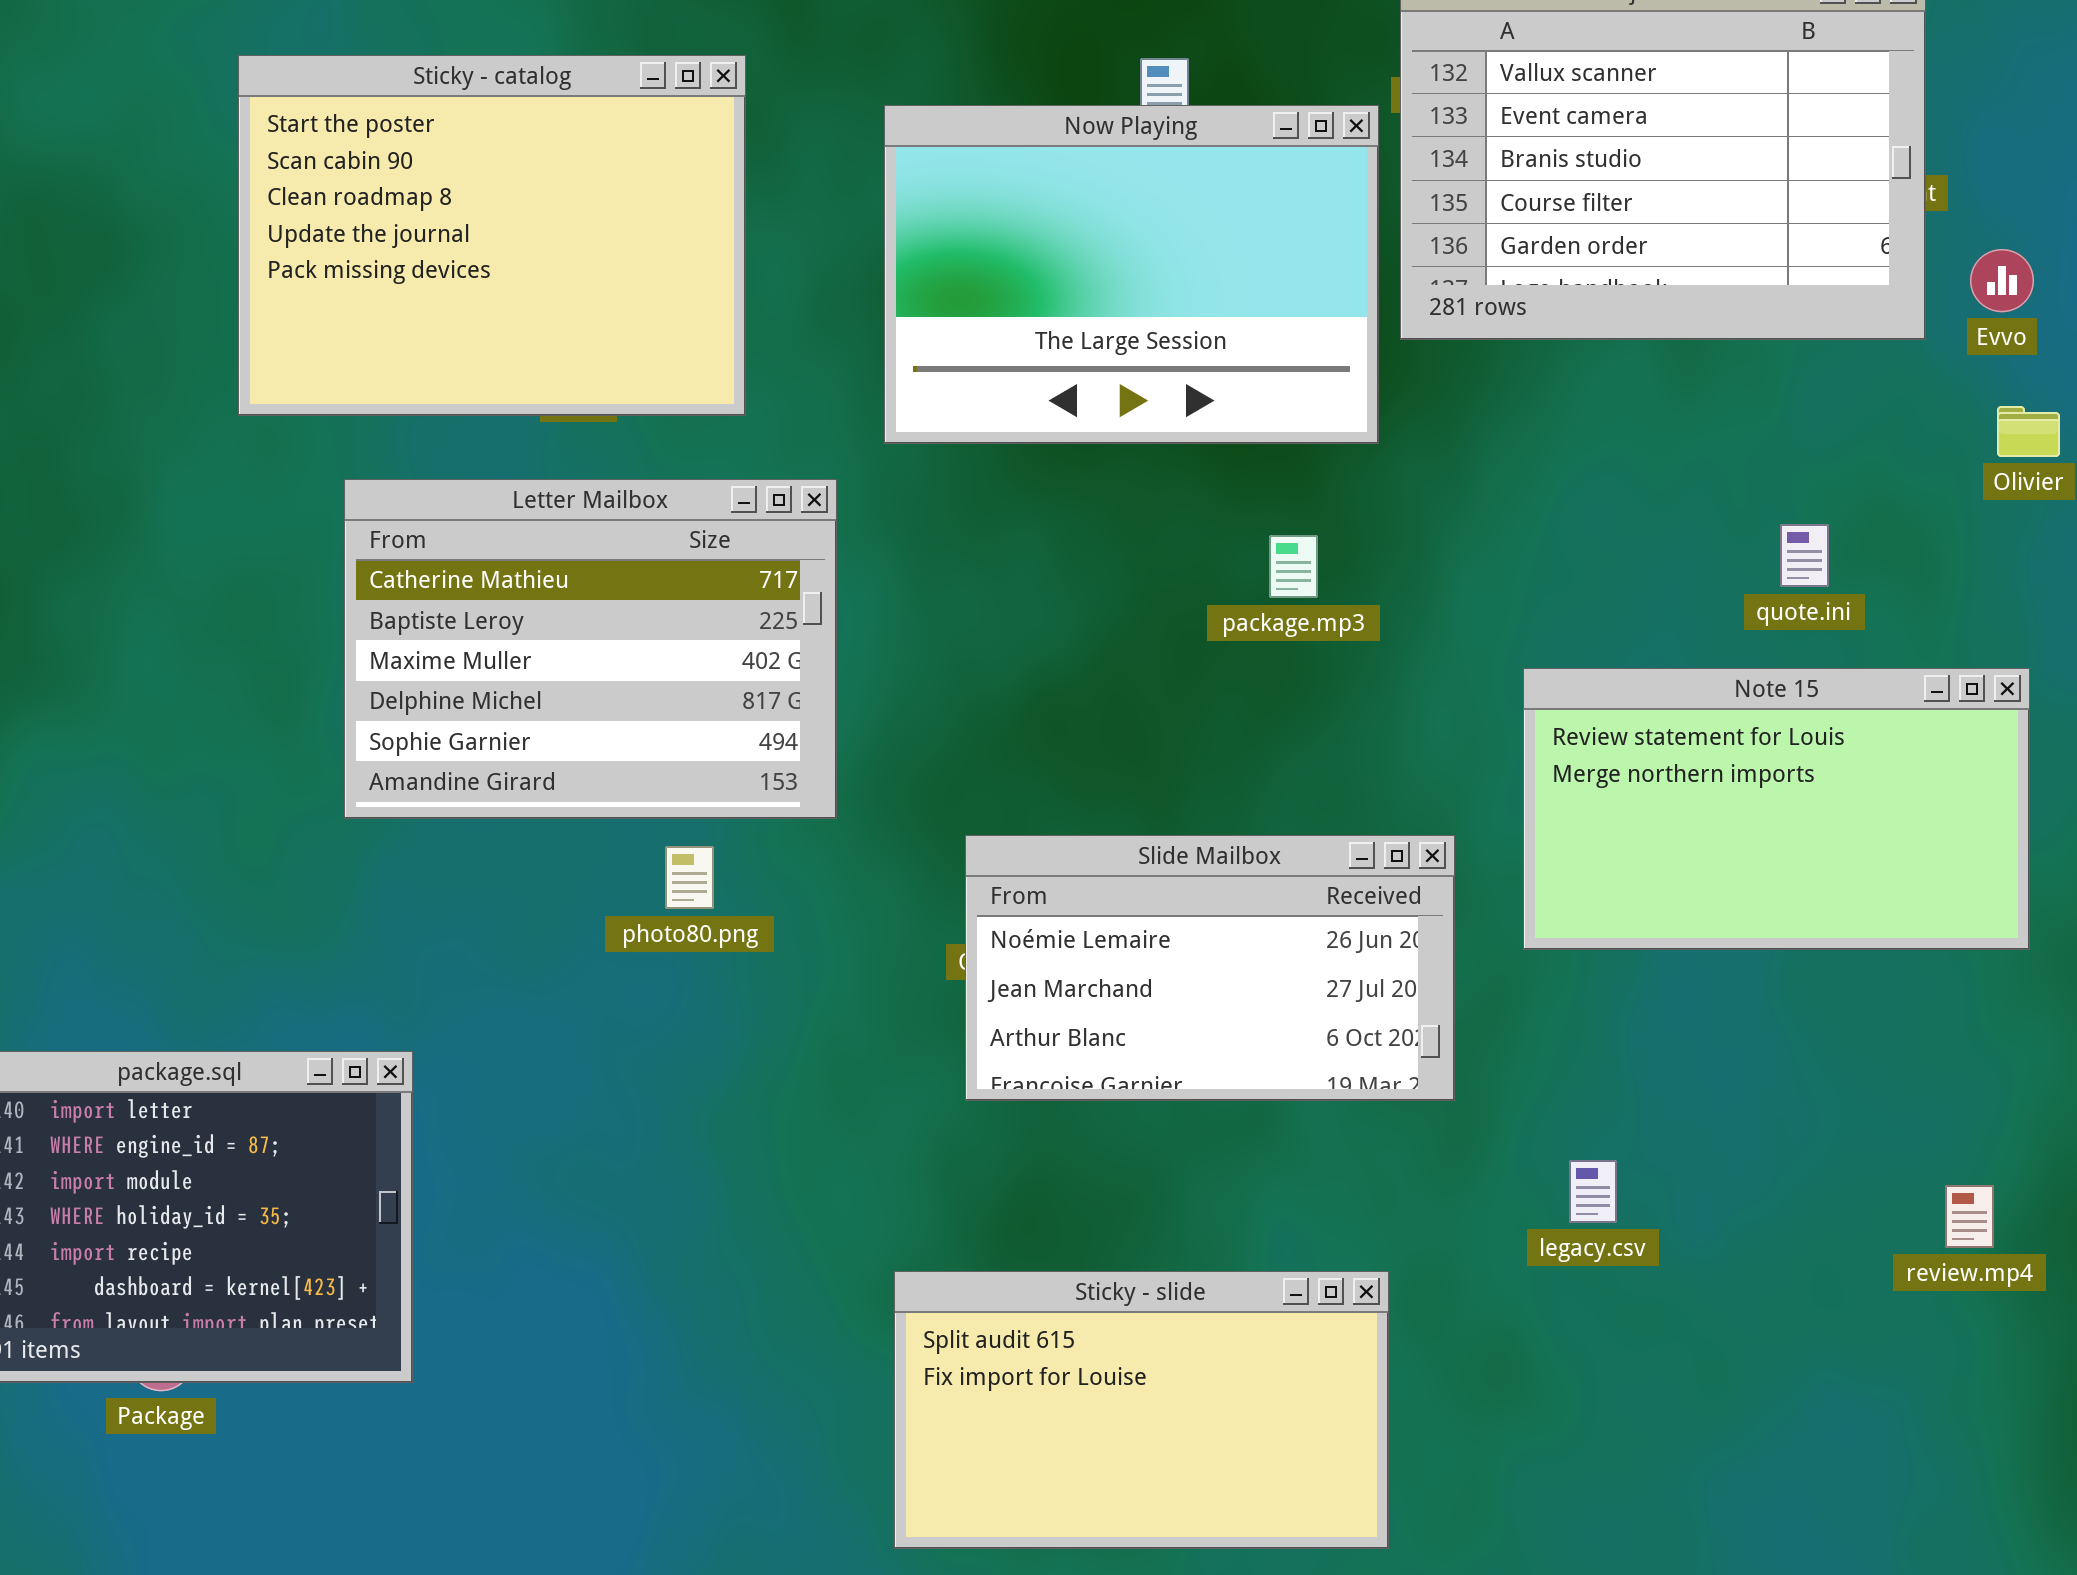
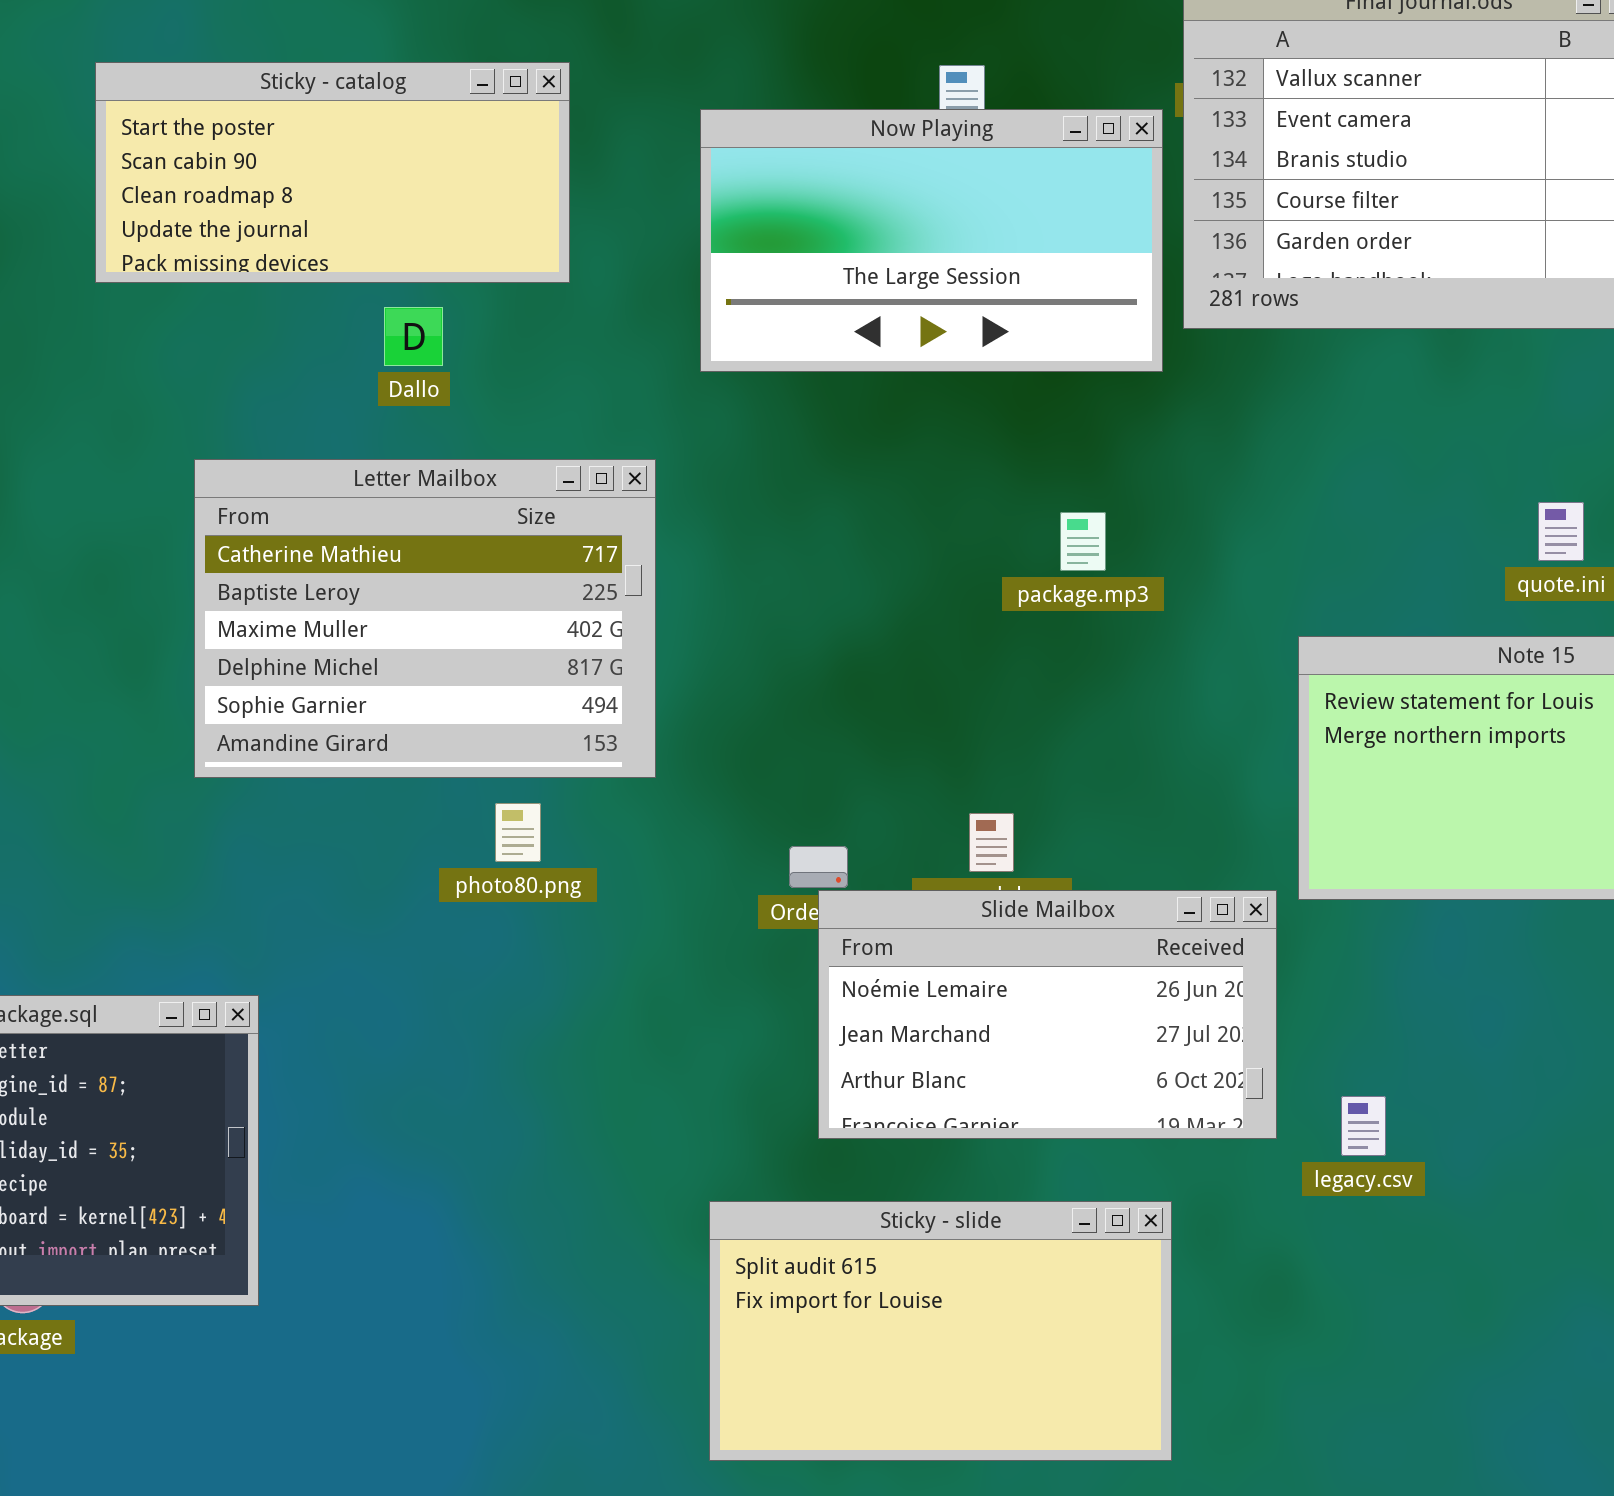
Sticky - catalog: [238,55,746,416] -> [95,62,570,283], resized
Now Playing: [884,105,1379,444] -> [700,109,1163,372], resized
Slide Mailbox: [965,835,1455,1101] -> [818,890,1277,1139], moved

